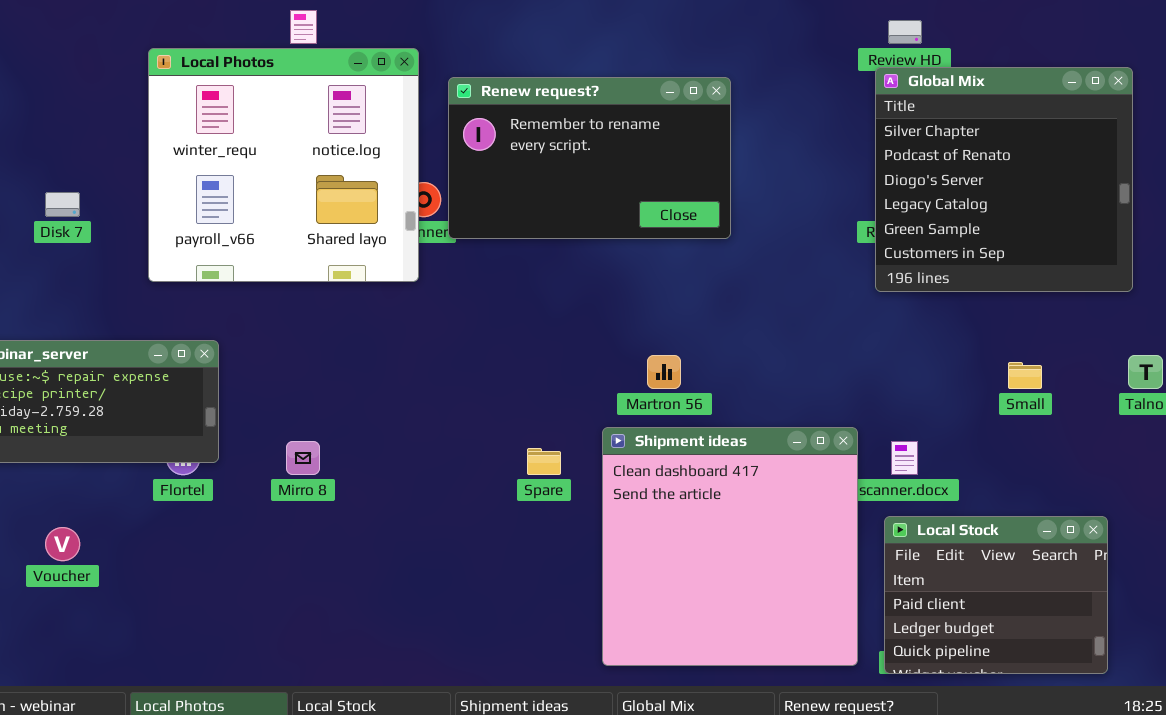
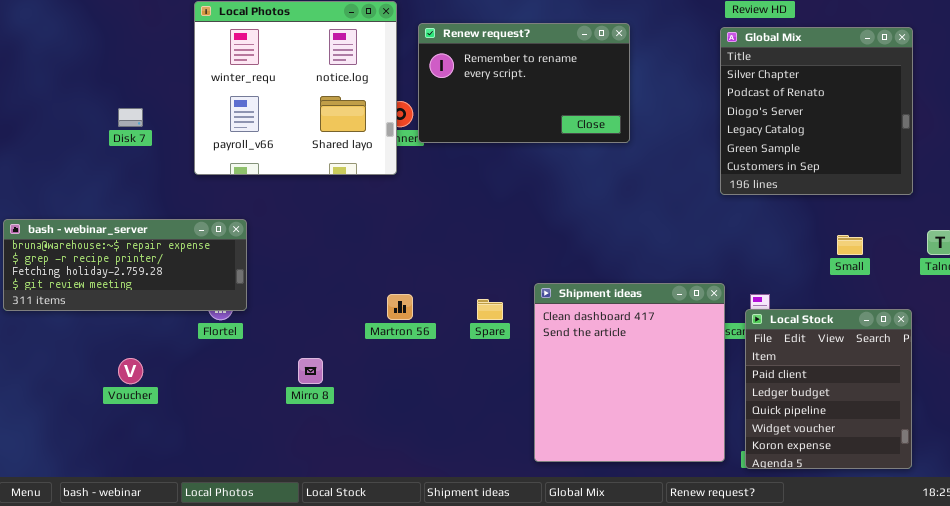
Global Mix: [875,67,1133,292] -> [720,27,913,195], moved
Martron 56: [647,355,681,389] -> [387,294,413,320], moved
Mirro 8: [286,441,320,475] -> [298,358,323,384], moved
Local Stock: [884,516,1108,674] -> [745,309,912,469], resized

